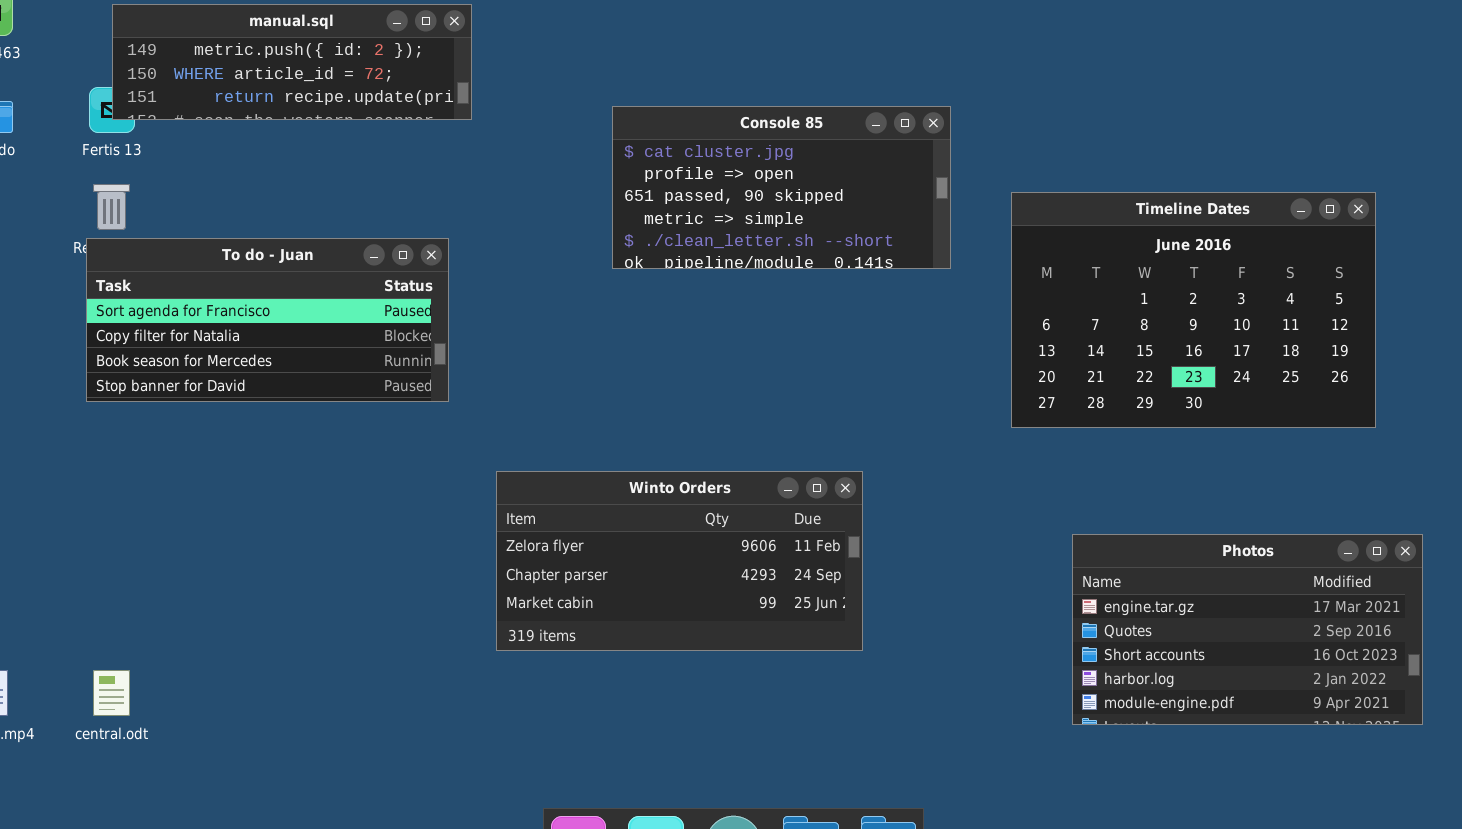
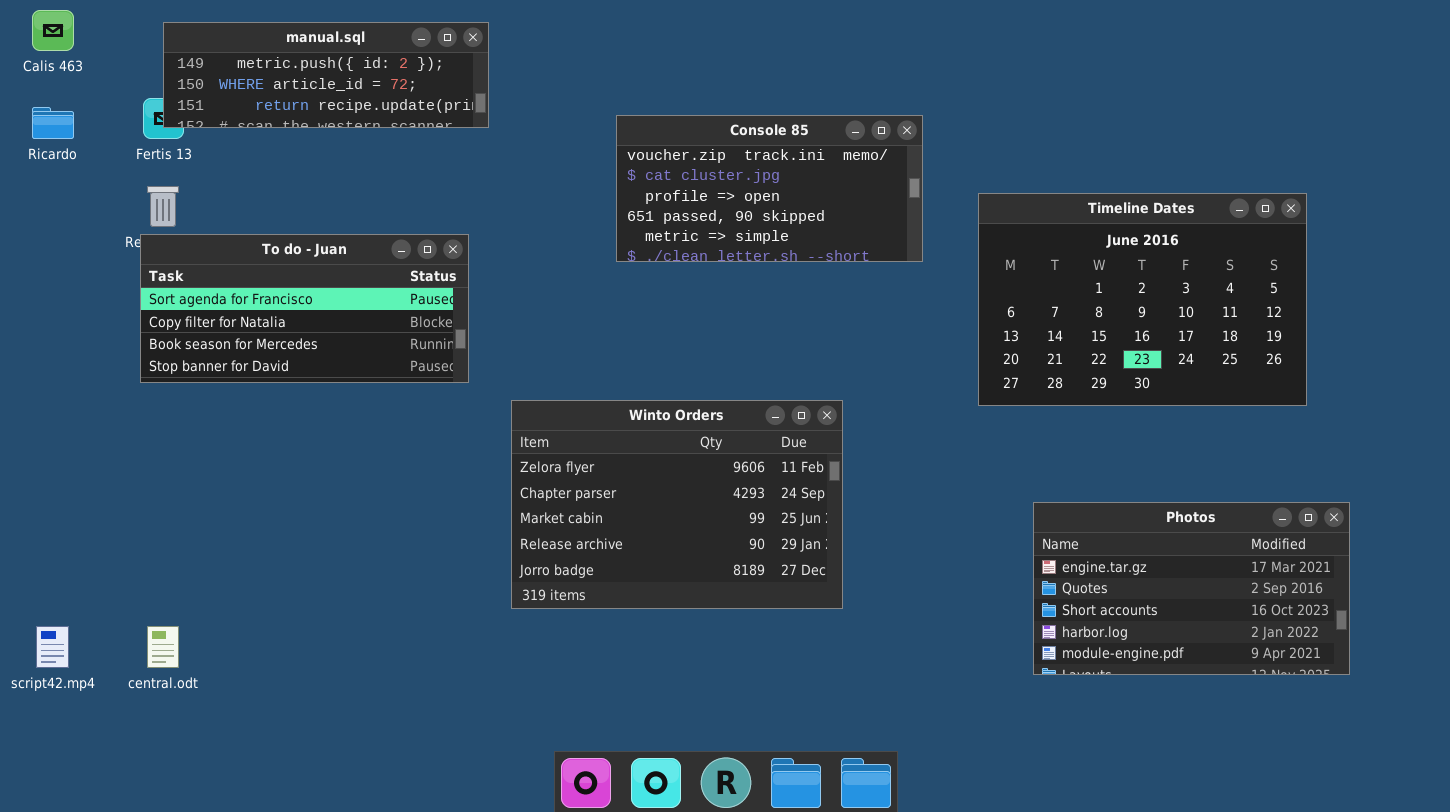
Console 85: [612,106,951,269] -> [616,115,923,262], scrolled up 1 row
Winto Orders: [496,471,863,651] -> [511,400,843,609], resized

